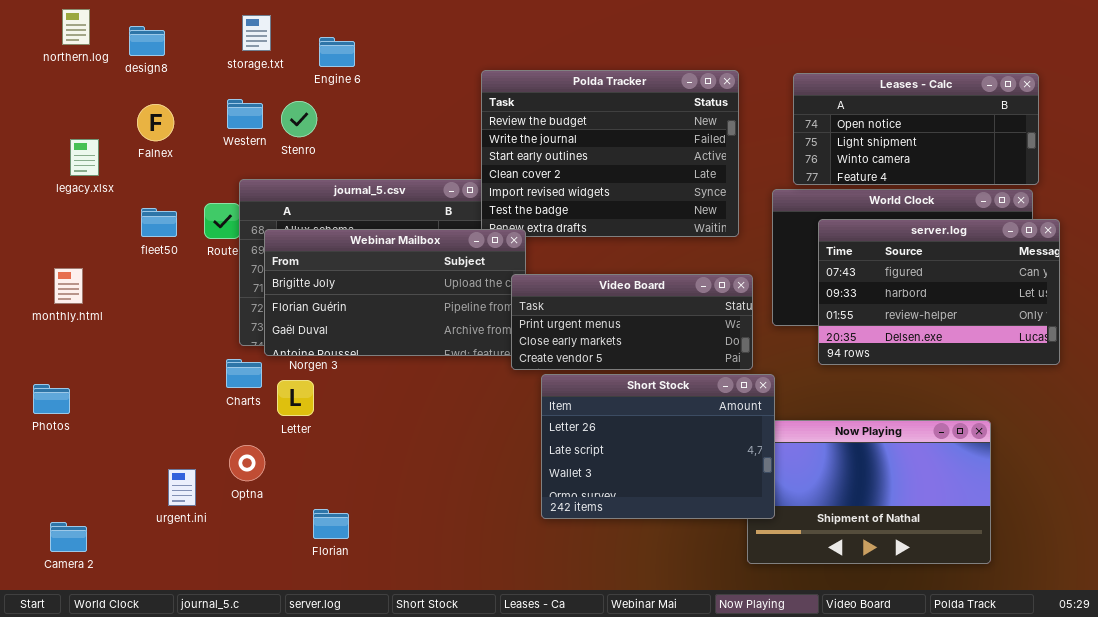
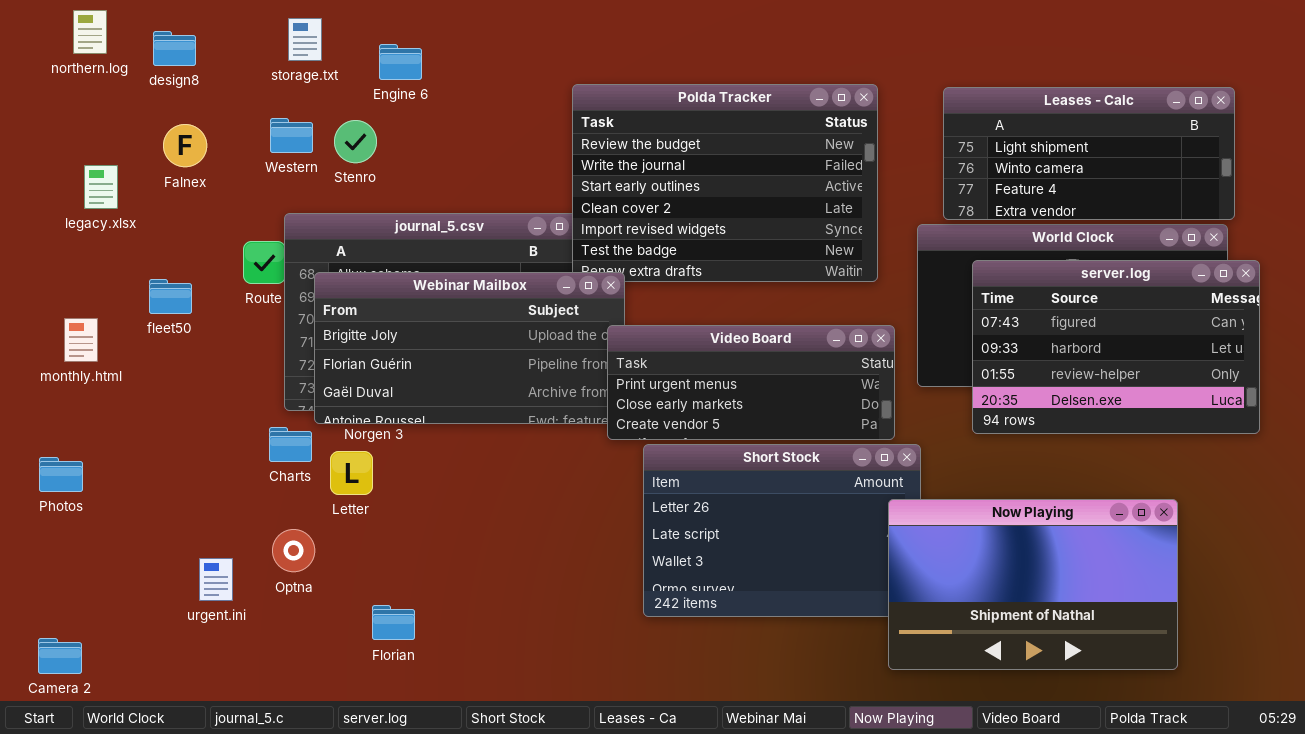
Leases - Calc: [793,73,1039,185] -> [943,87,1235,220], scrolled down 1 row
fleet50: [141,208,177,237] -> [149,279,192,314], moved
Now Playing: [747,420,991,564] -> [888,499,1178,670], raised
Camera 2: [50,522,87,552] -> [38,638,82,674], moved

